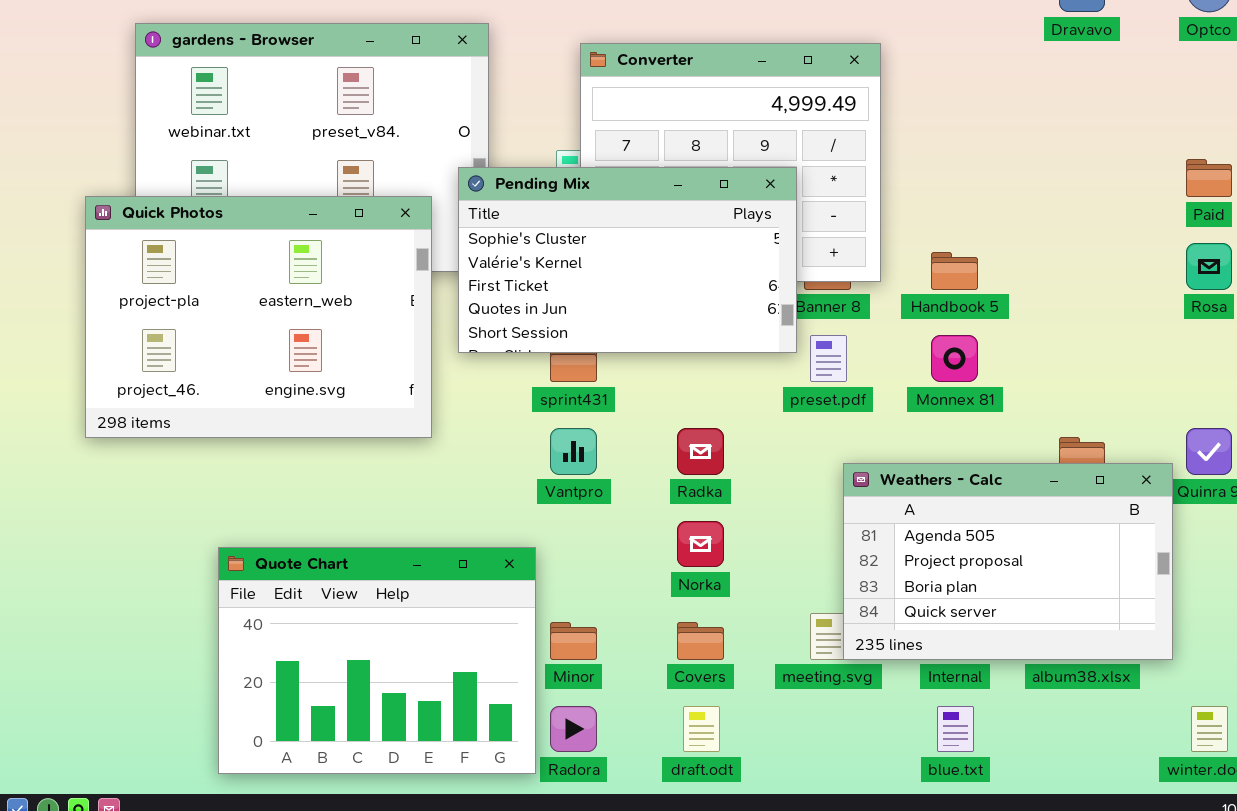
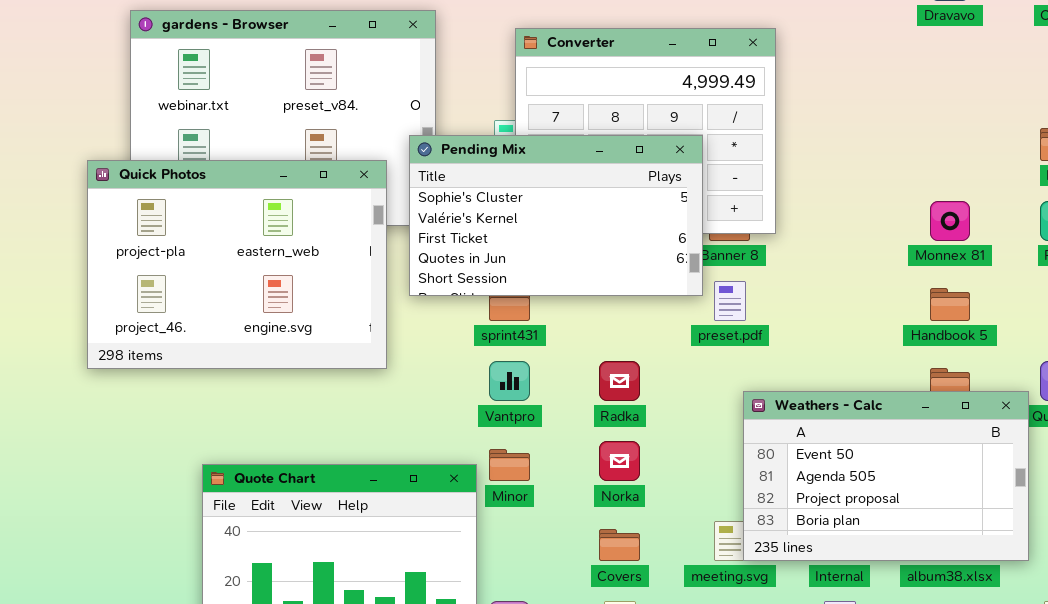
Handbook 5: [931,252,978,290] -> [930,288,970,321], moved
Monnex 81: [931,335,978,382] -> [930,201,970,241], moved
Weathers - Calc: [843,463,1173,660] -> [743,391,1029,561], scrolled up 1 row
Minor: [550,622,597,660] -> [489,449,530,481], moved

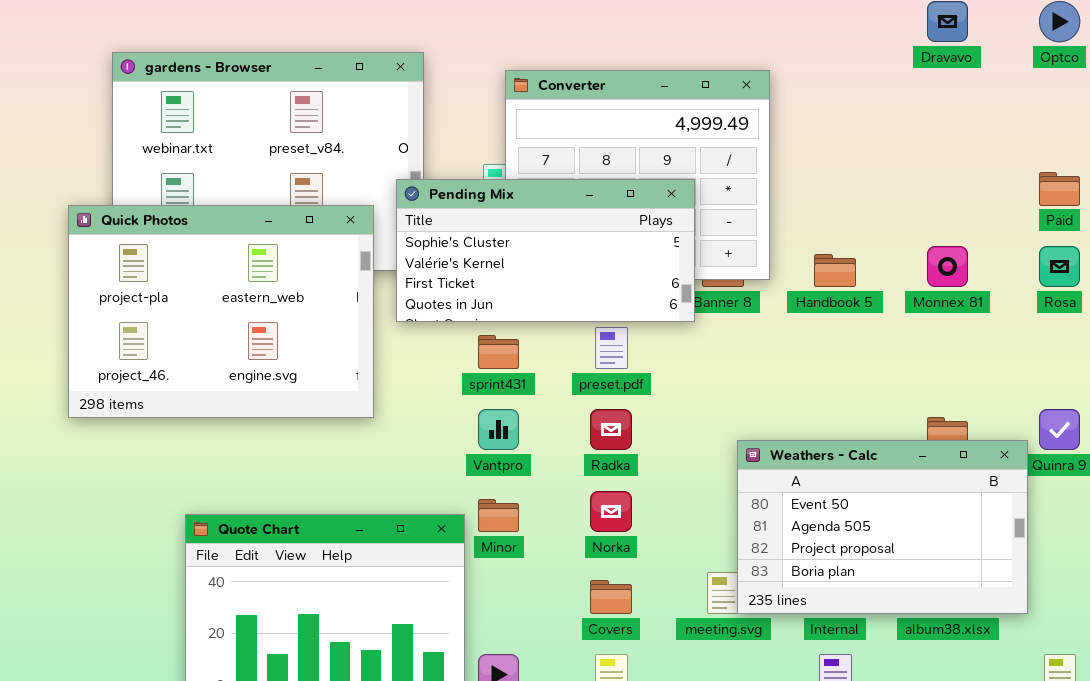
Pending Mix: [409,135,703,296] -> [396,179,695,322], resized
preset.pdf: [714,281,746,321] -> [595,327,628,369], moved
Handbook 5: [930,288,970,321] -> [814,254,856,287], moved

